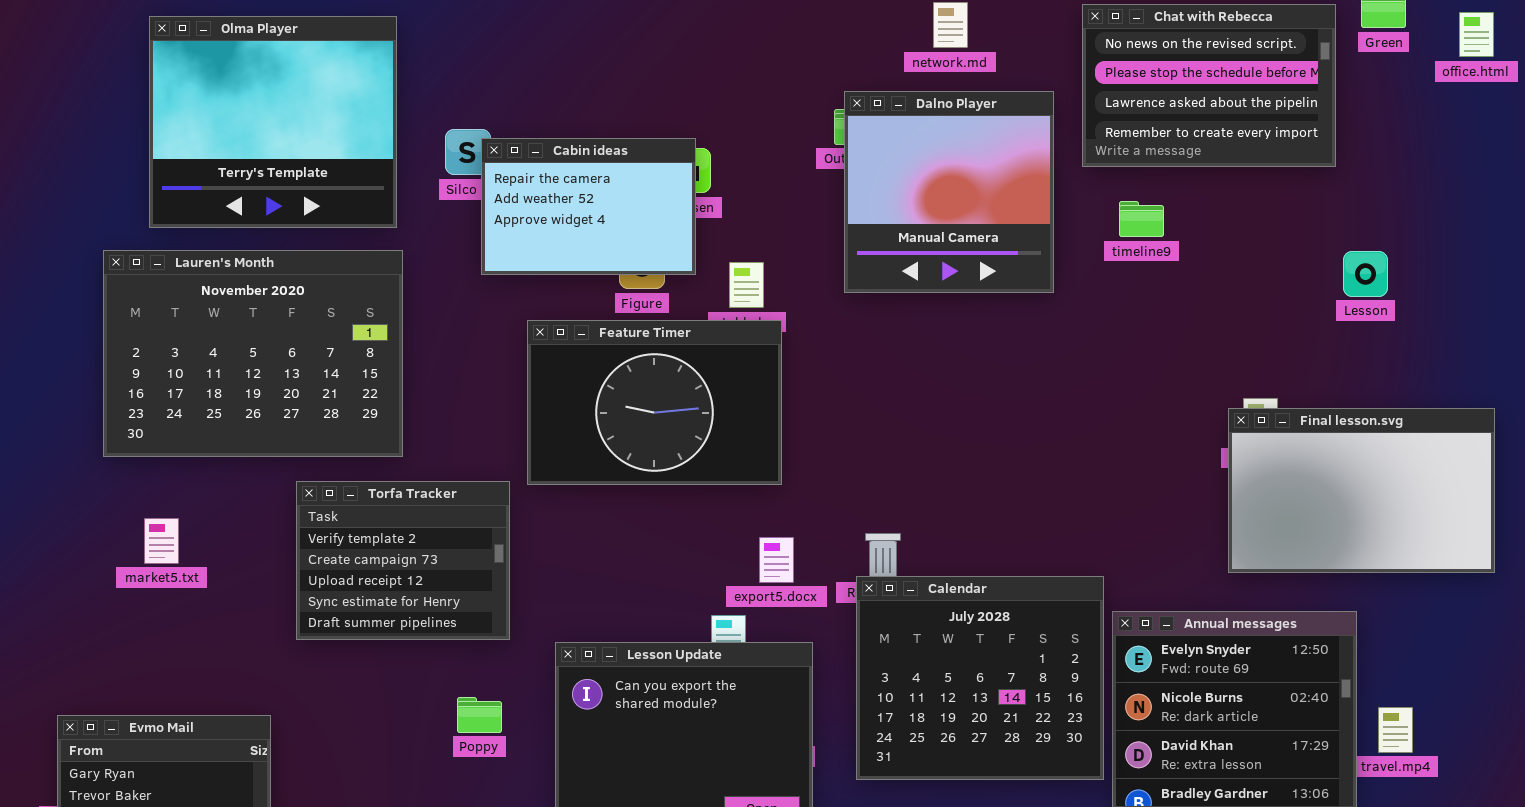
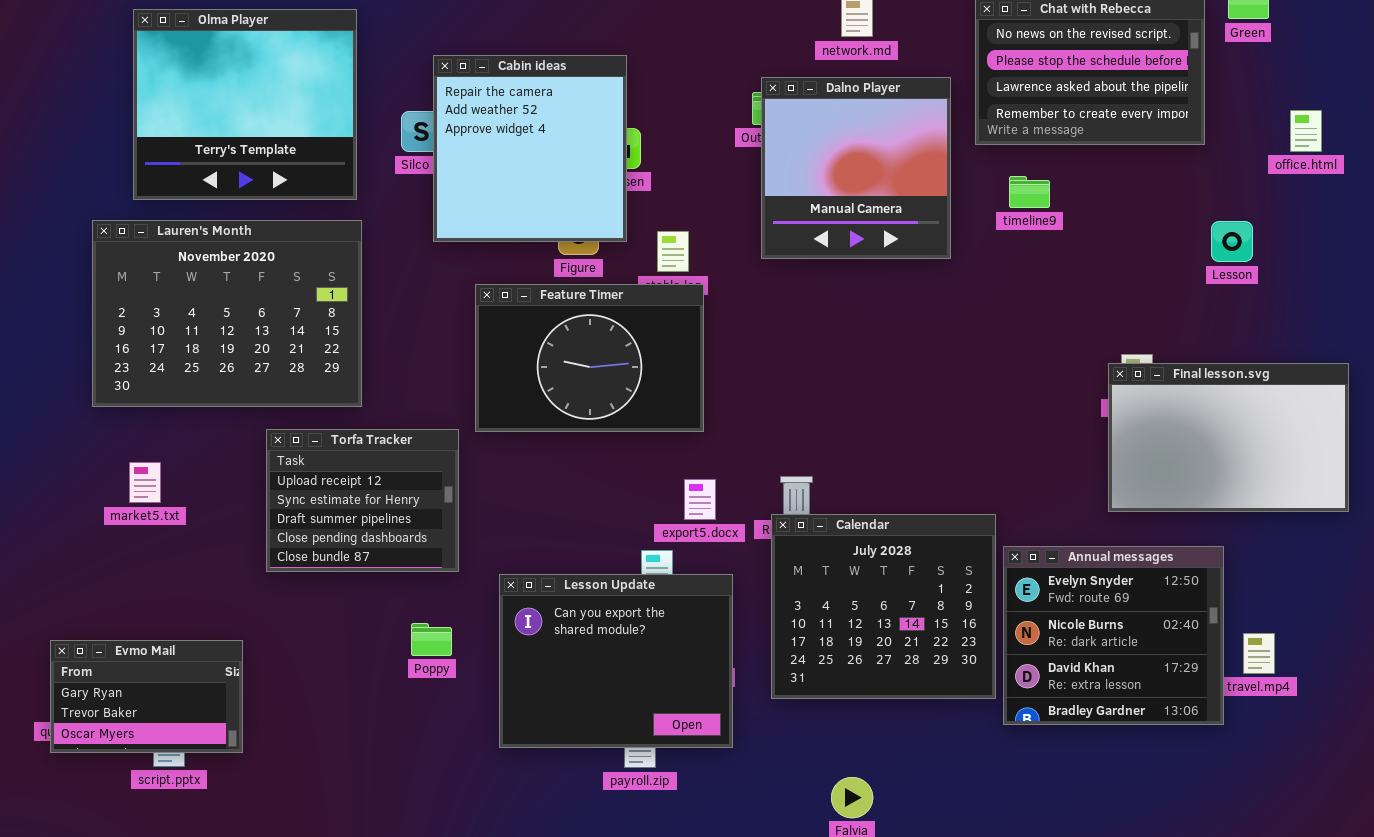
office.html: [1459,12,1494,57] -> [1290,110,1322,152], moved
Cabin ideas: [481,138,696,275] -> [433,55,627,242], resized
Torfa Tracker: [296,481,510,640] -> [266,429,459,572], scrolled down 2 rows

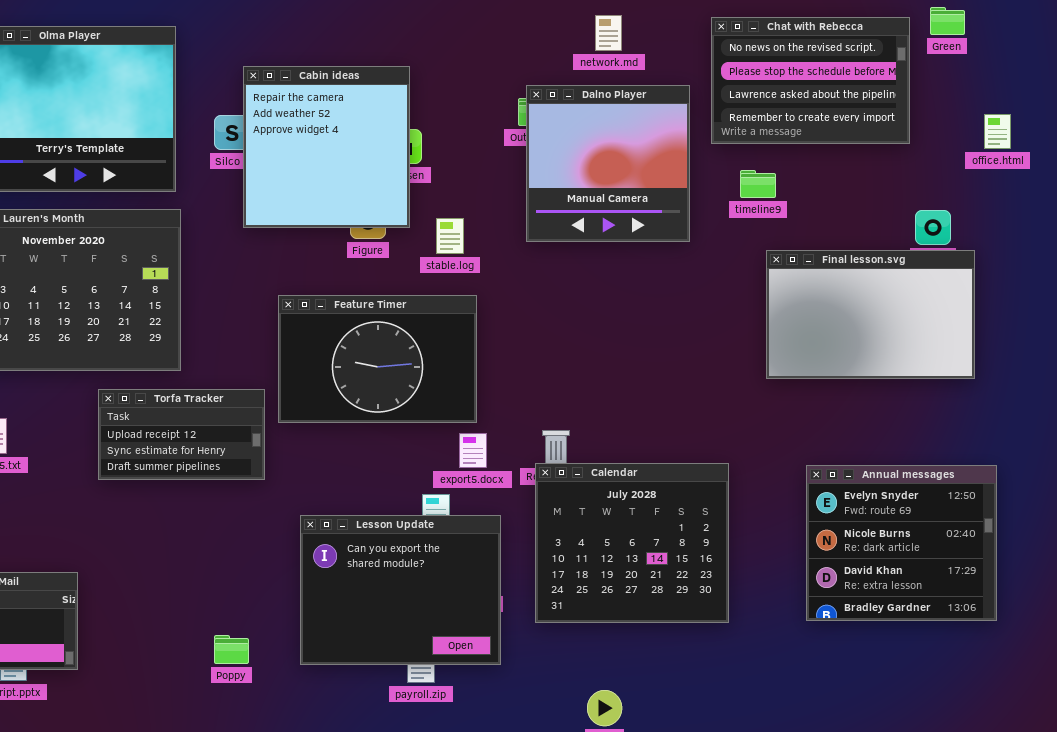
Feature Timer: [475,284,704,432] -> [278,295,477,423], moved
Final lesson.svg: [1108,363,1349,512] -> [766,250,975,379], moved
Torfa Tracker: [266,429,459,572] -> [98,389,265,480], resized
Annual messages: [1003,546,1224,725] -> [806,465,997,621], moved
Poppy: [411,623,452,656] -> [214,635,249,664], moved

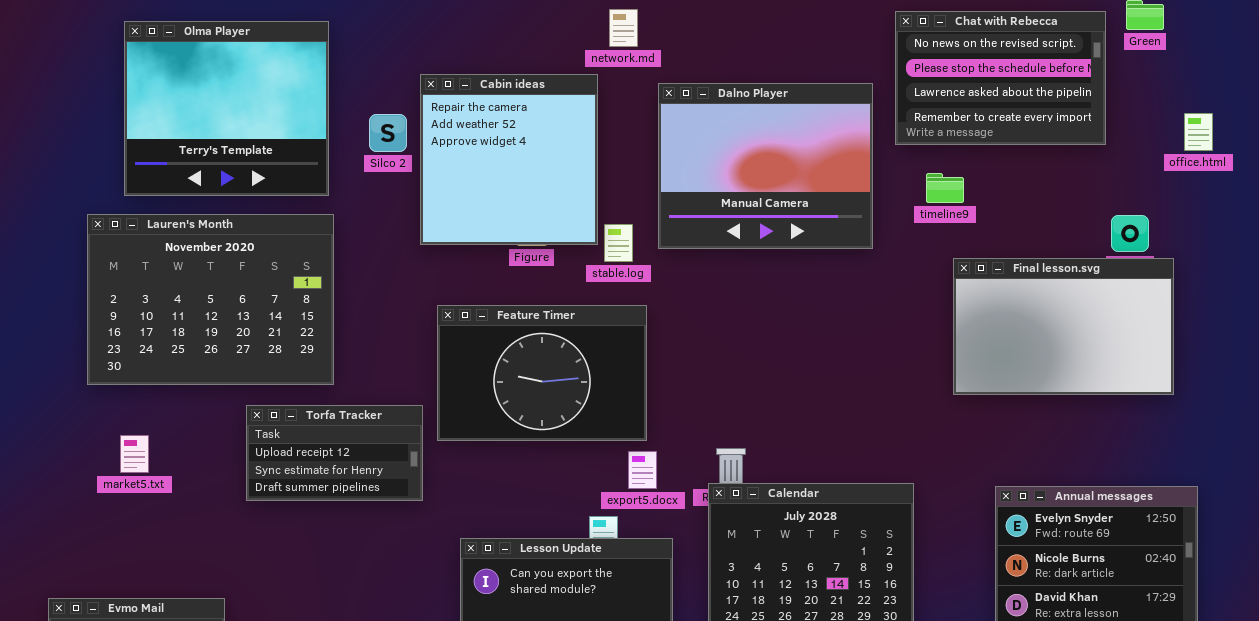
network.md: [595,15,622,51] -> [609,9,638,47], moved
Cabin ideas: [243,66,410,228] -> [420,74,598,245], moved
Dalno Player: [526,85,690,242] -> [658,83,873,249], resized

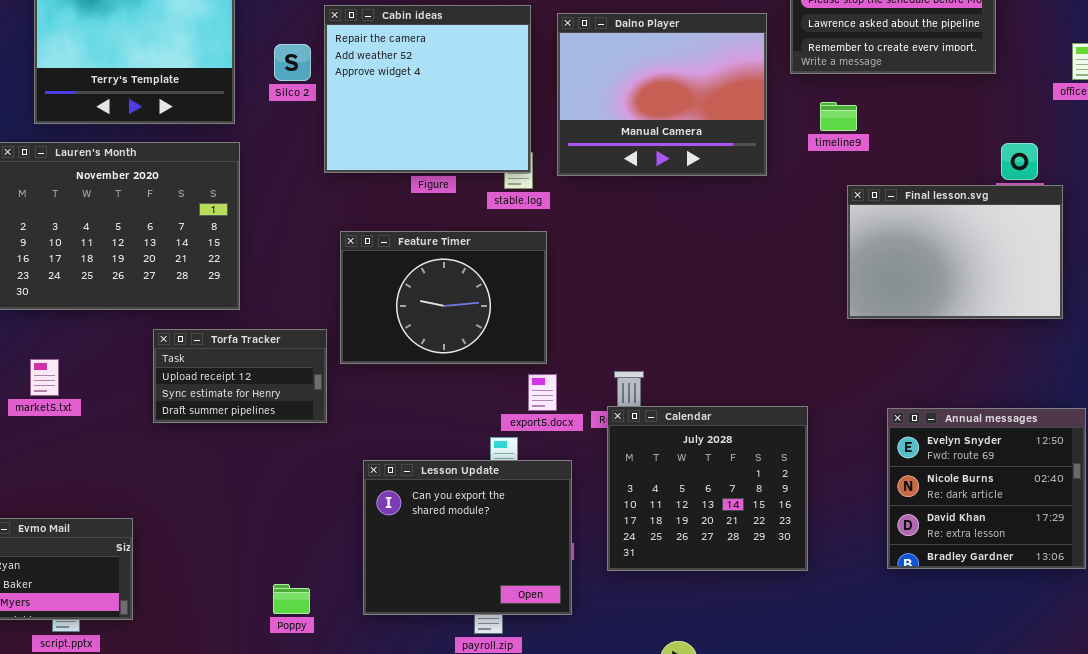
Cabin ideas: [420,74,598,245] -> [324,5,531,173], resized

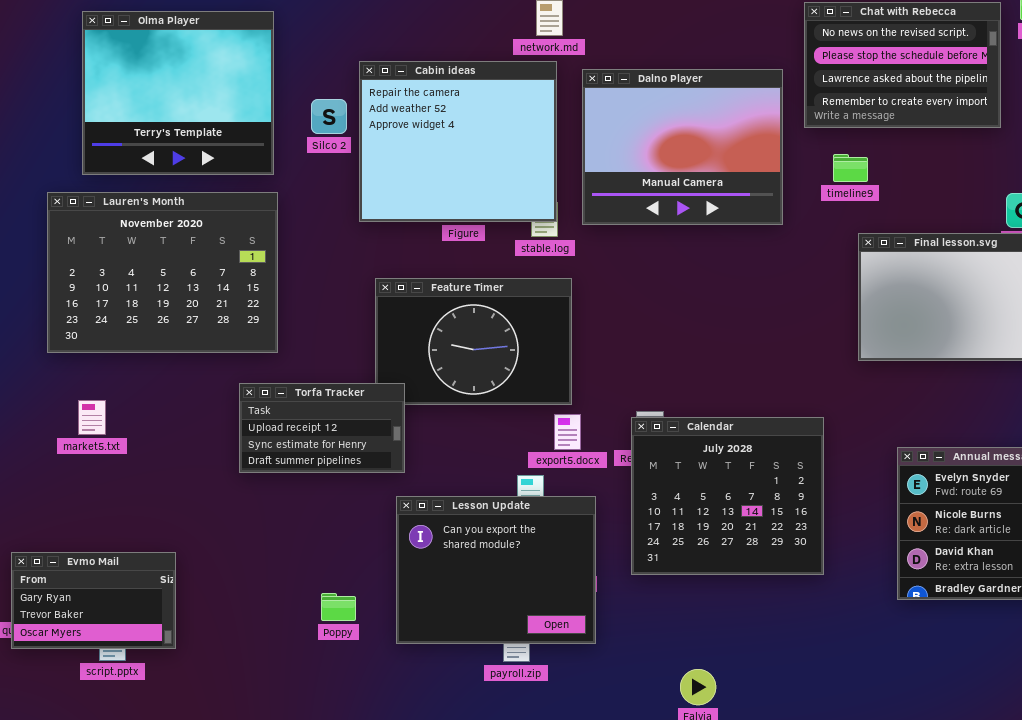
Torfa Tracker: [153,329,327,423] -> [239,383,405,473], moved
Calendar: [607,406,808,571] -> [631,417,824,575], moved
Poppy: [273,584,310,614] -> [321,593,356,621], moved

